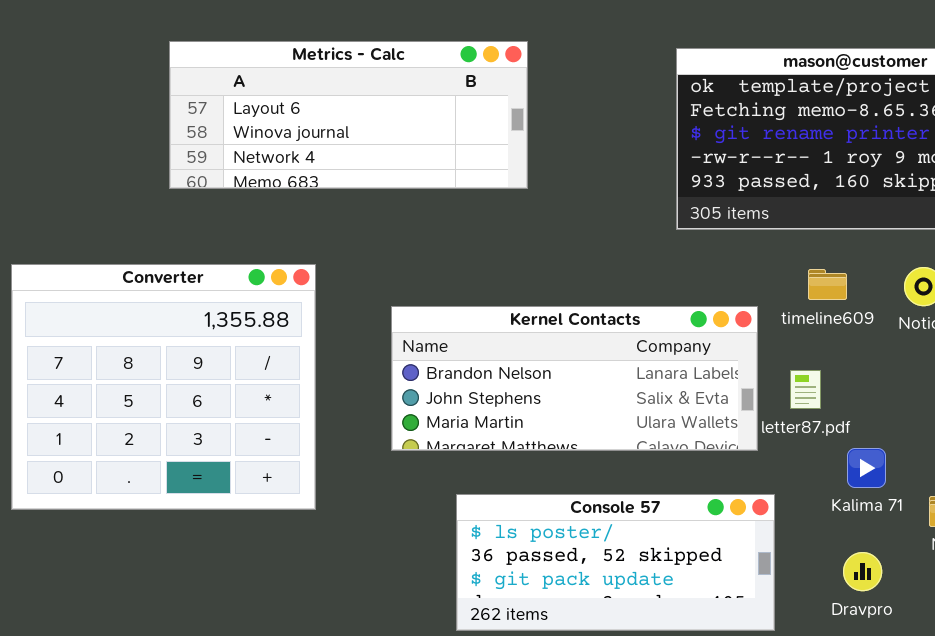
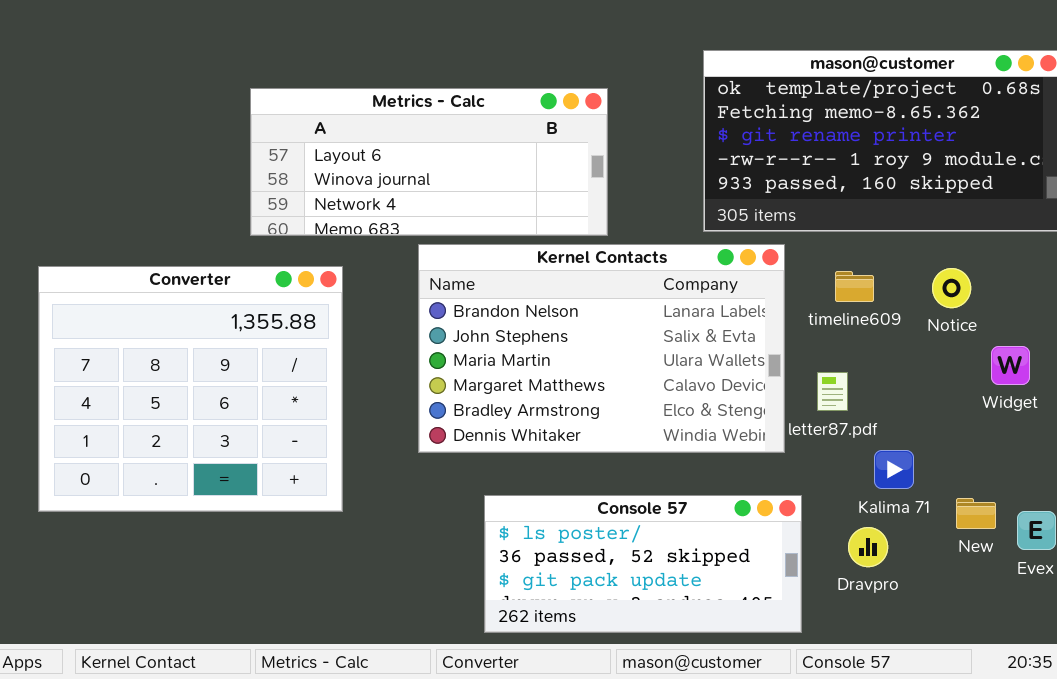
Metrics - Calc: [169,41,528,189] -> [250,88,608,236], moved
Kernel Contacts: [391,306,758,451] -> [418,244,785,453], resized
Dravpro: [843,552,882,591] -> [848,527,888,567], moved

